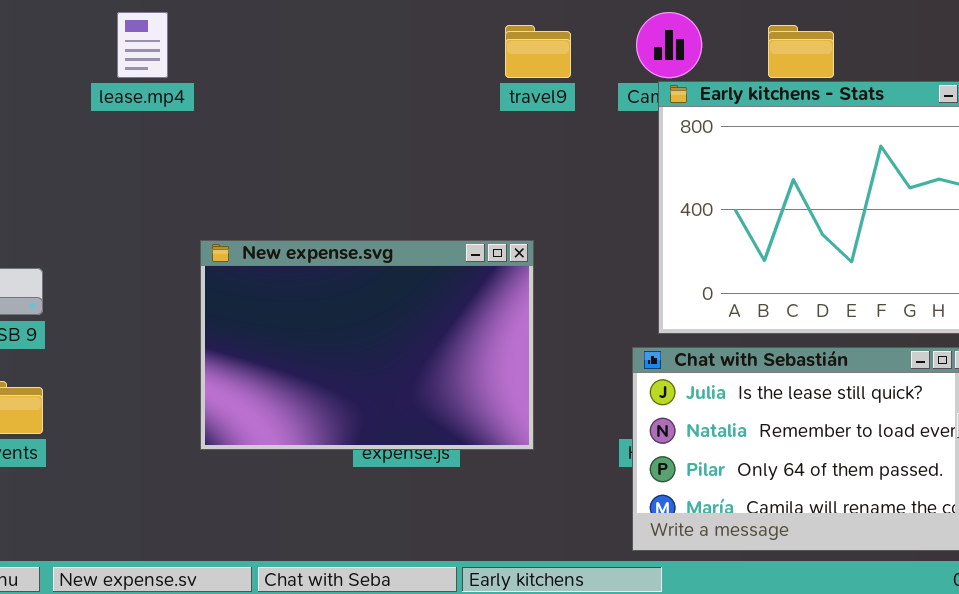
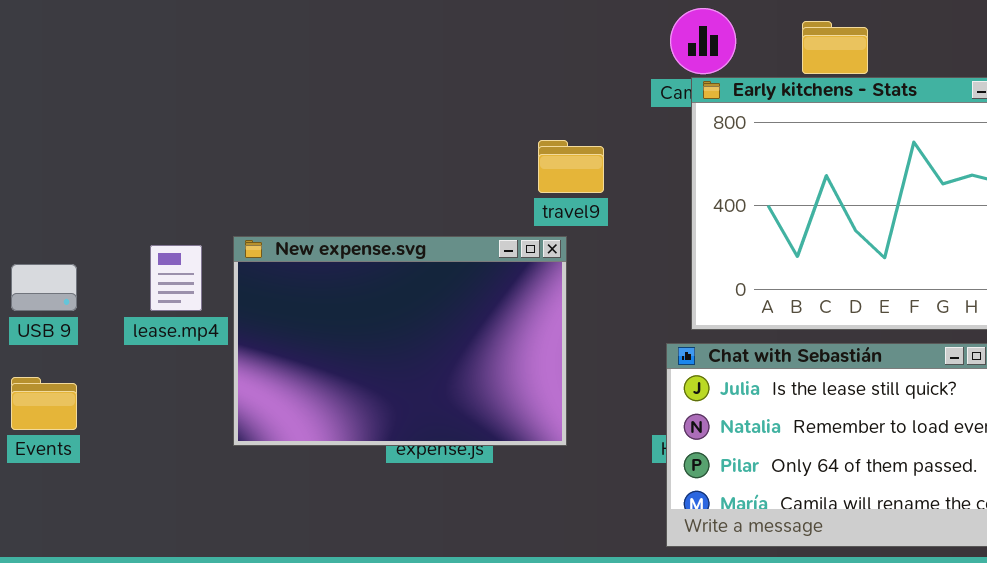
lease.mp4: [117,12,168,78] -> [150,245,202,311], moved
travel9: [505,25,571,78] -> [538,140,604,193], moved

